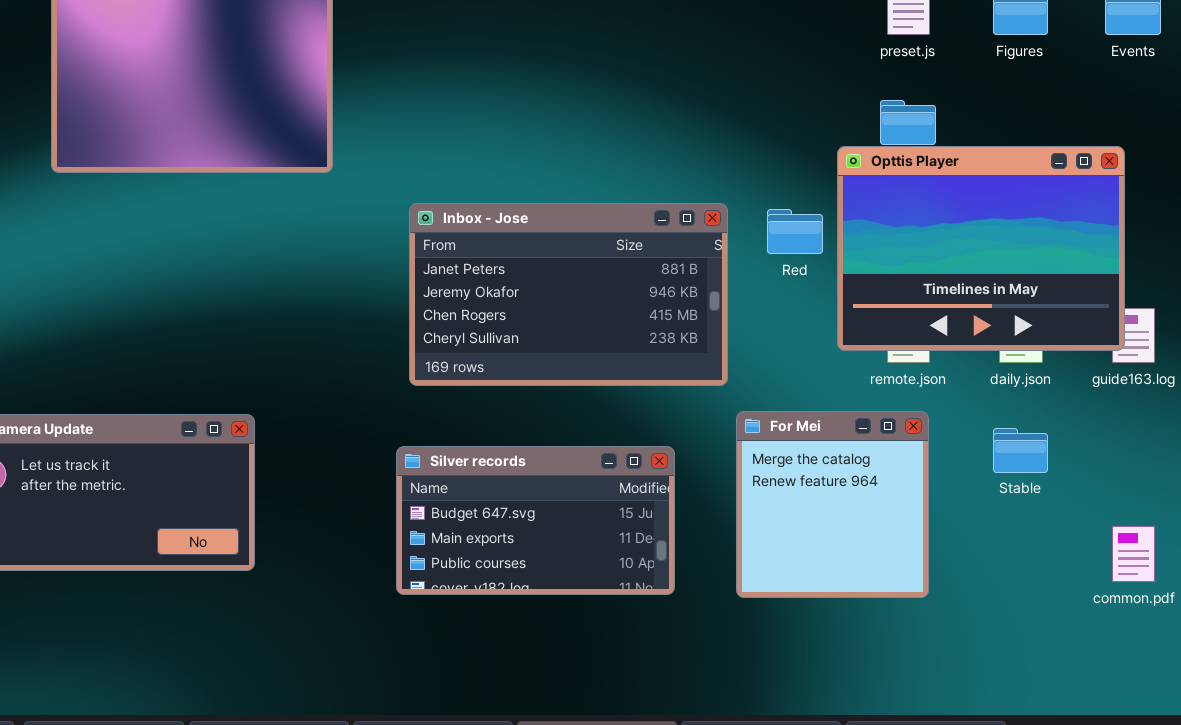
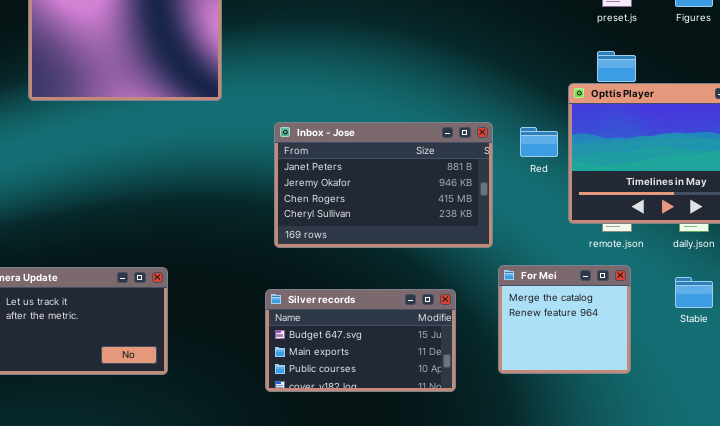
For Mei: [736,411,929,598] -> [498,265,631,374], resized

